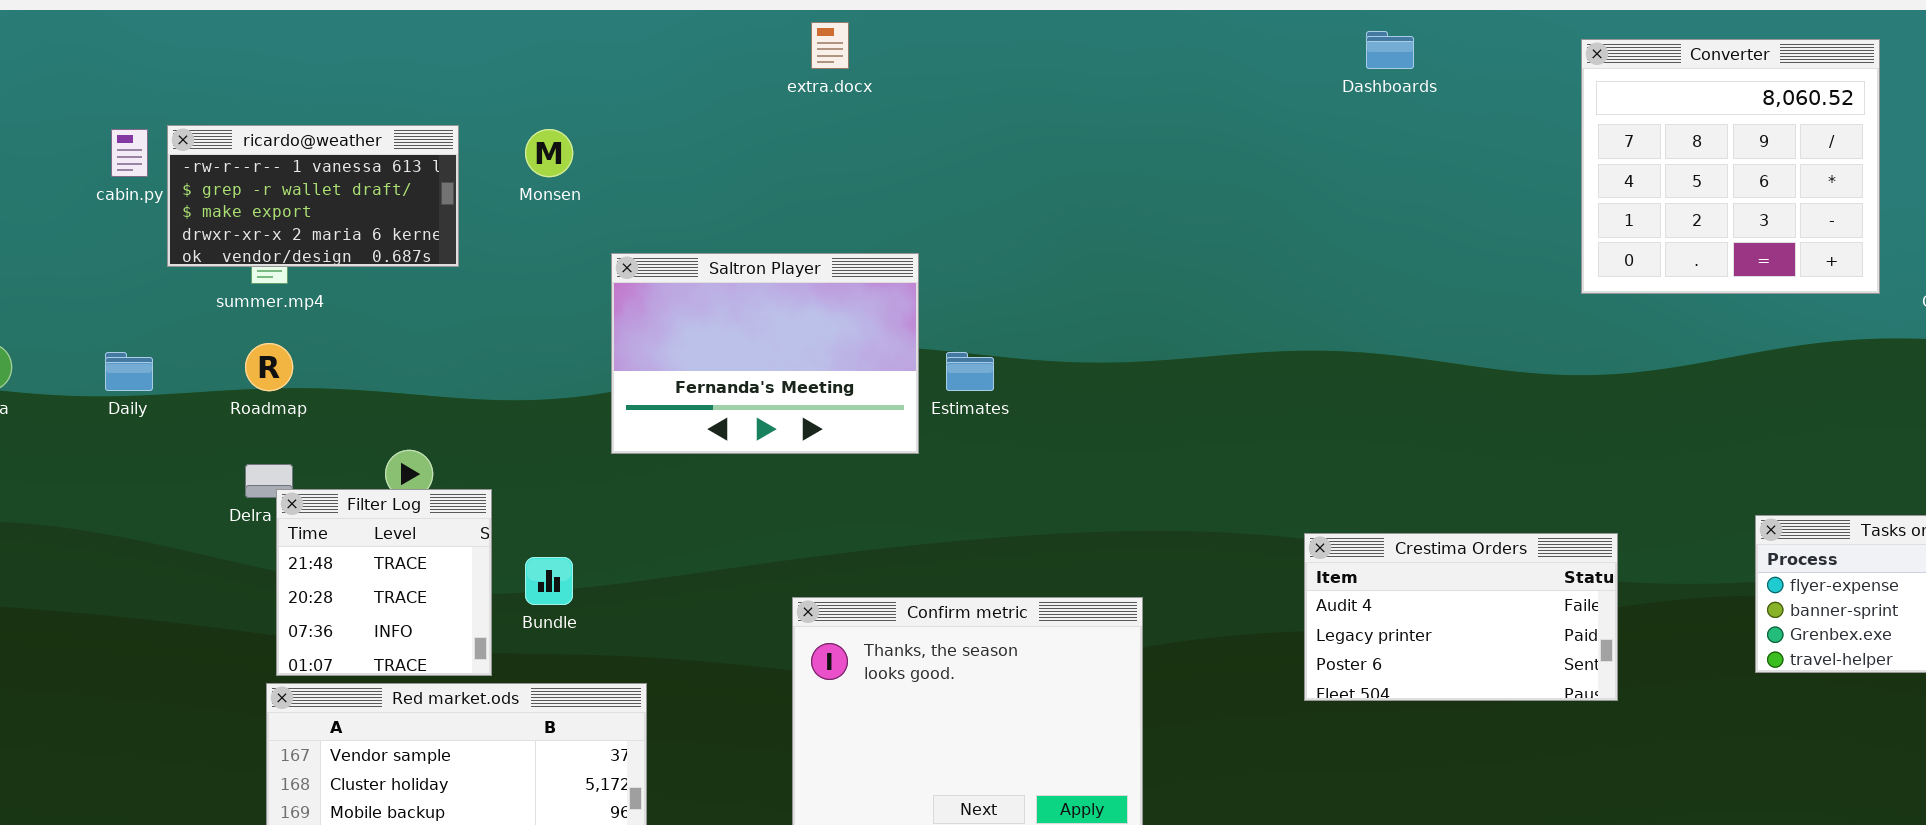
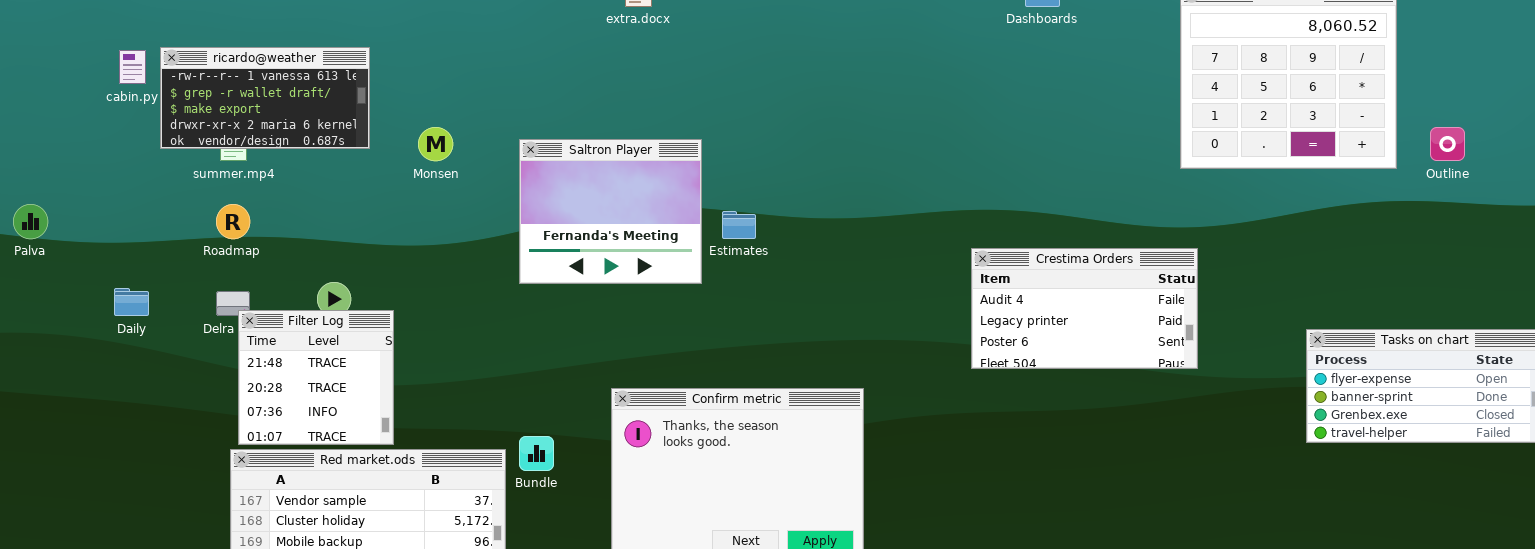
Monsen: [525,129,573,177] -> [418,127,453,161], moved
Saltron Player: [611,253,919,454] -> [519,139,702,284], resized
Daily: [105,352,153,391] -> [114,288,149,316], moved
Crestima Orders: [1304,533,1618,701] -> [971,248,1198,369], moved
Bundle: [525,557,573,605] -> [519,436,554,471], moved

